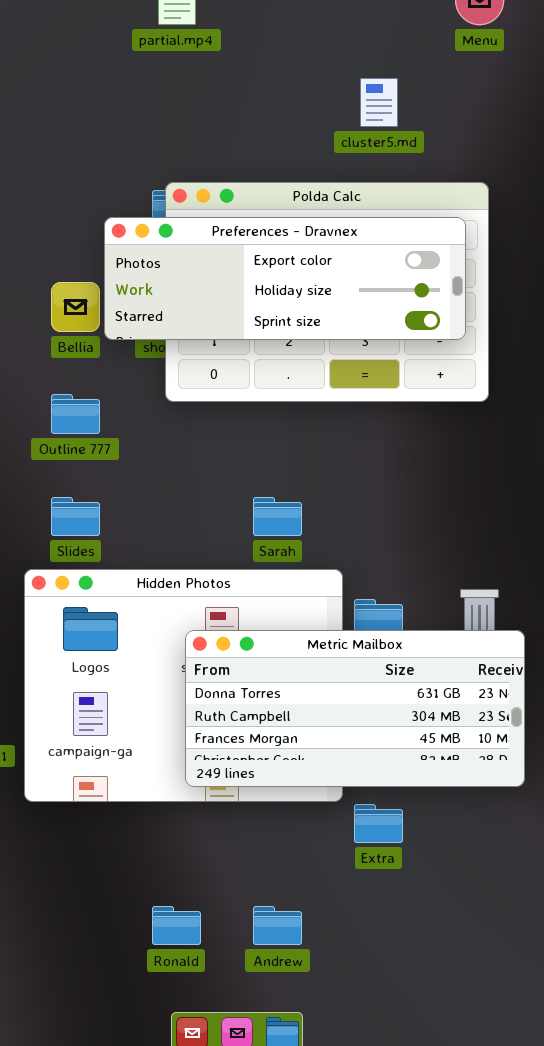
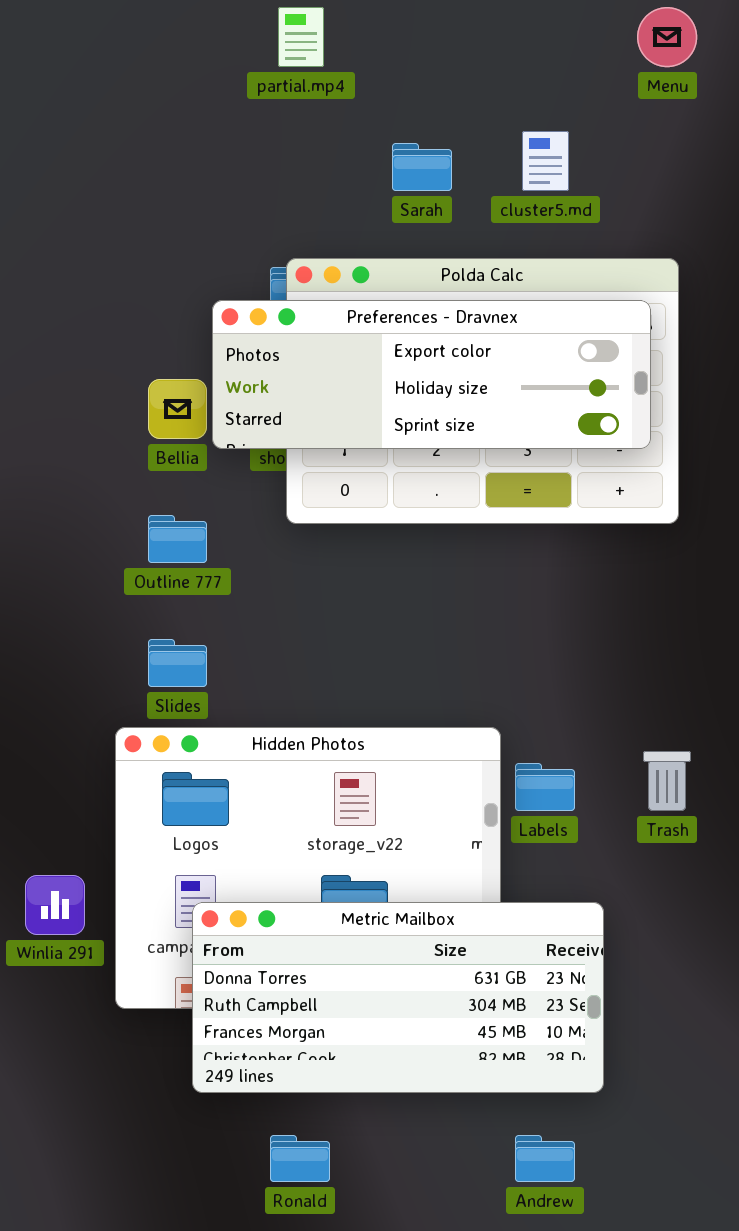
Sarah: [253,497,302,536] -> [392,143,452,191], moved
Metric Mailbox: [185,630,525,787] -> [192,902,604,1093], moved
Andrew: [253,906,302,945] -> [515,1135,575,1182], moved

